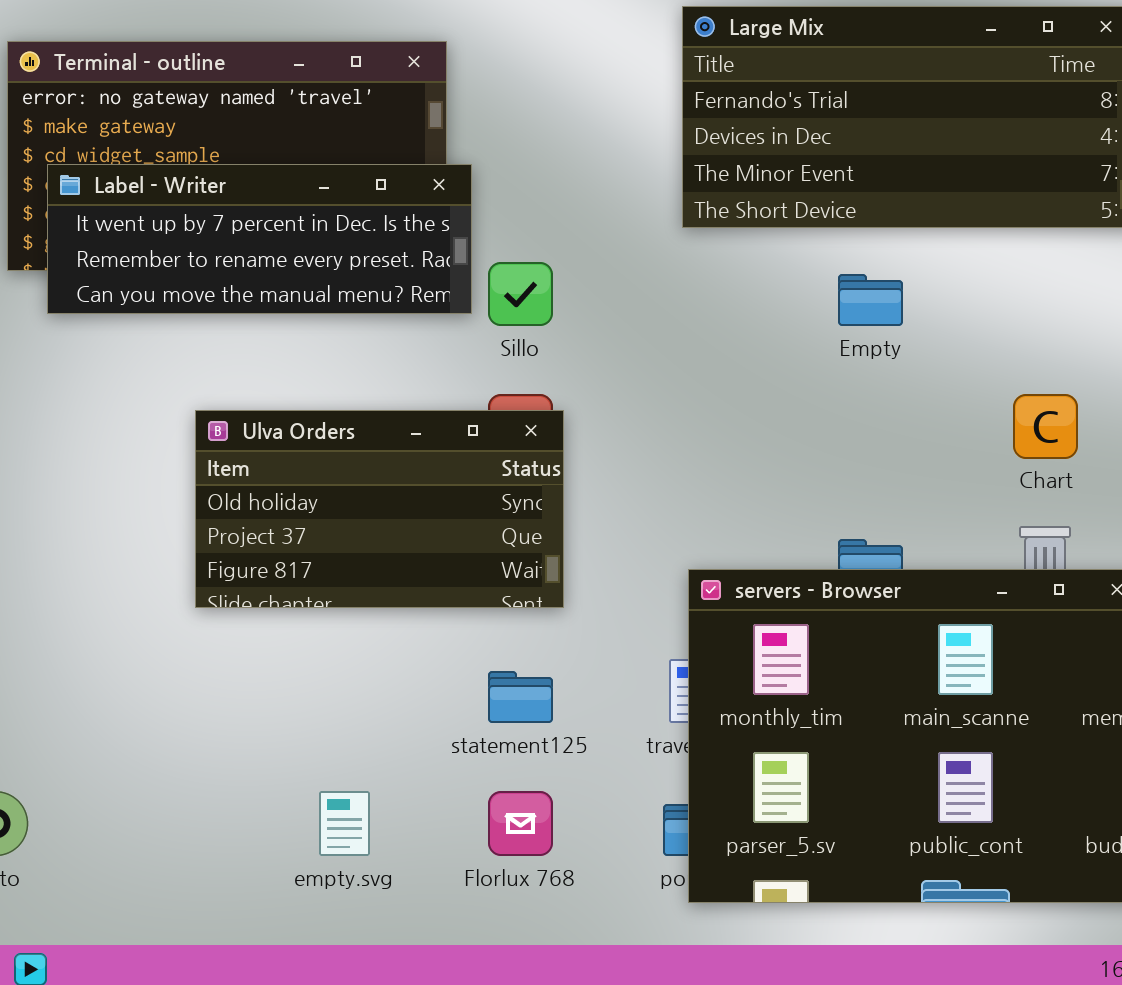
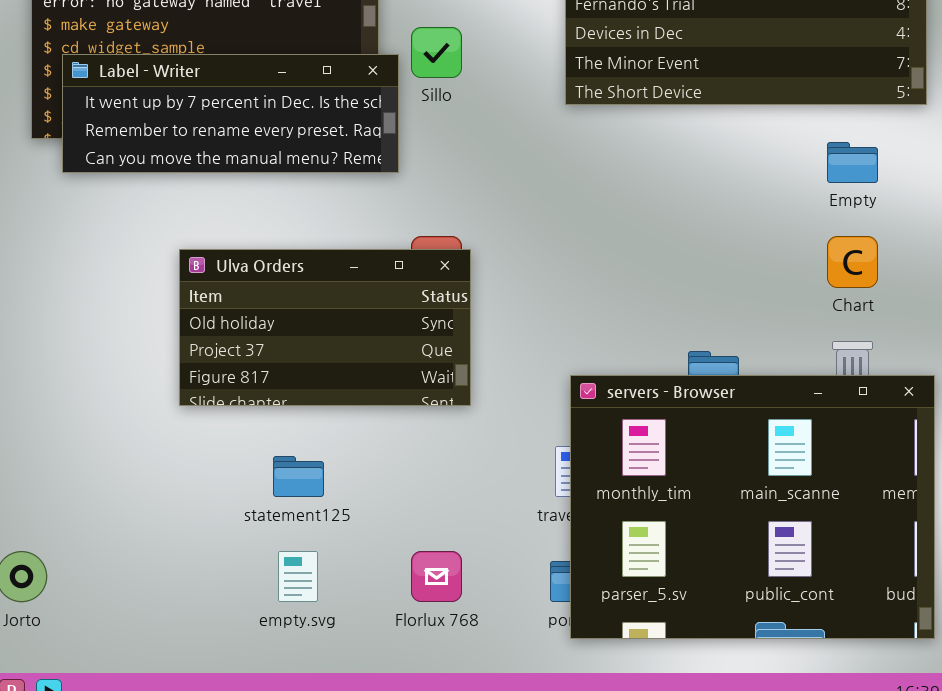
Sillo: [488,262,553,326] -> [411,27,462,78], moved
Empty: [838,274,903,326] -> [827,142,878,183], moved
statement125: [488,671,553,723] -> [273,456,324,497], moved

